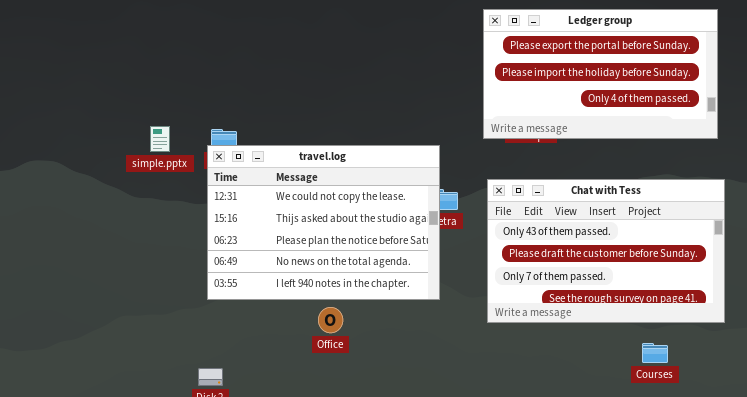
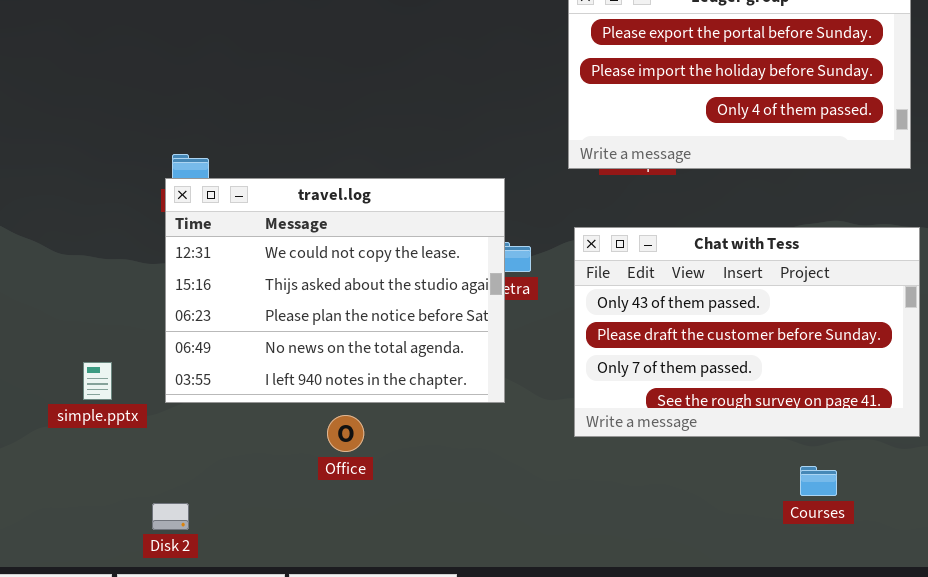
simple.pptx: [150,126,170,152] -> [83,362,112,400], moved

